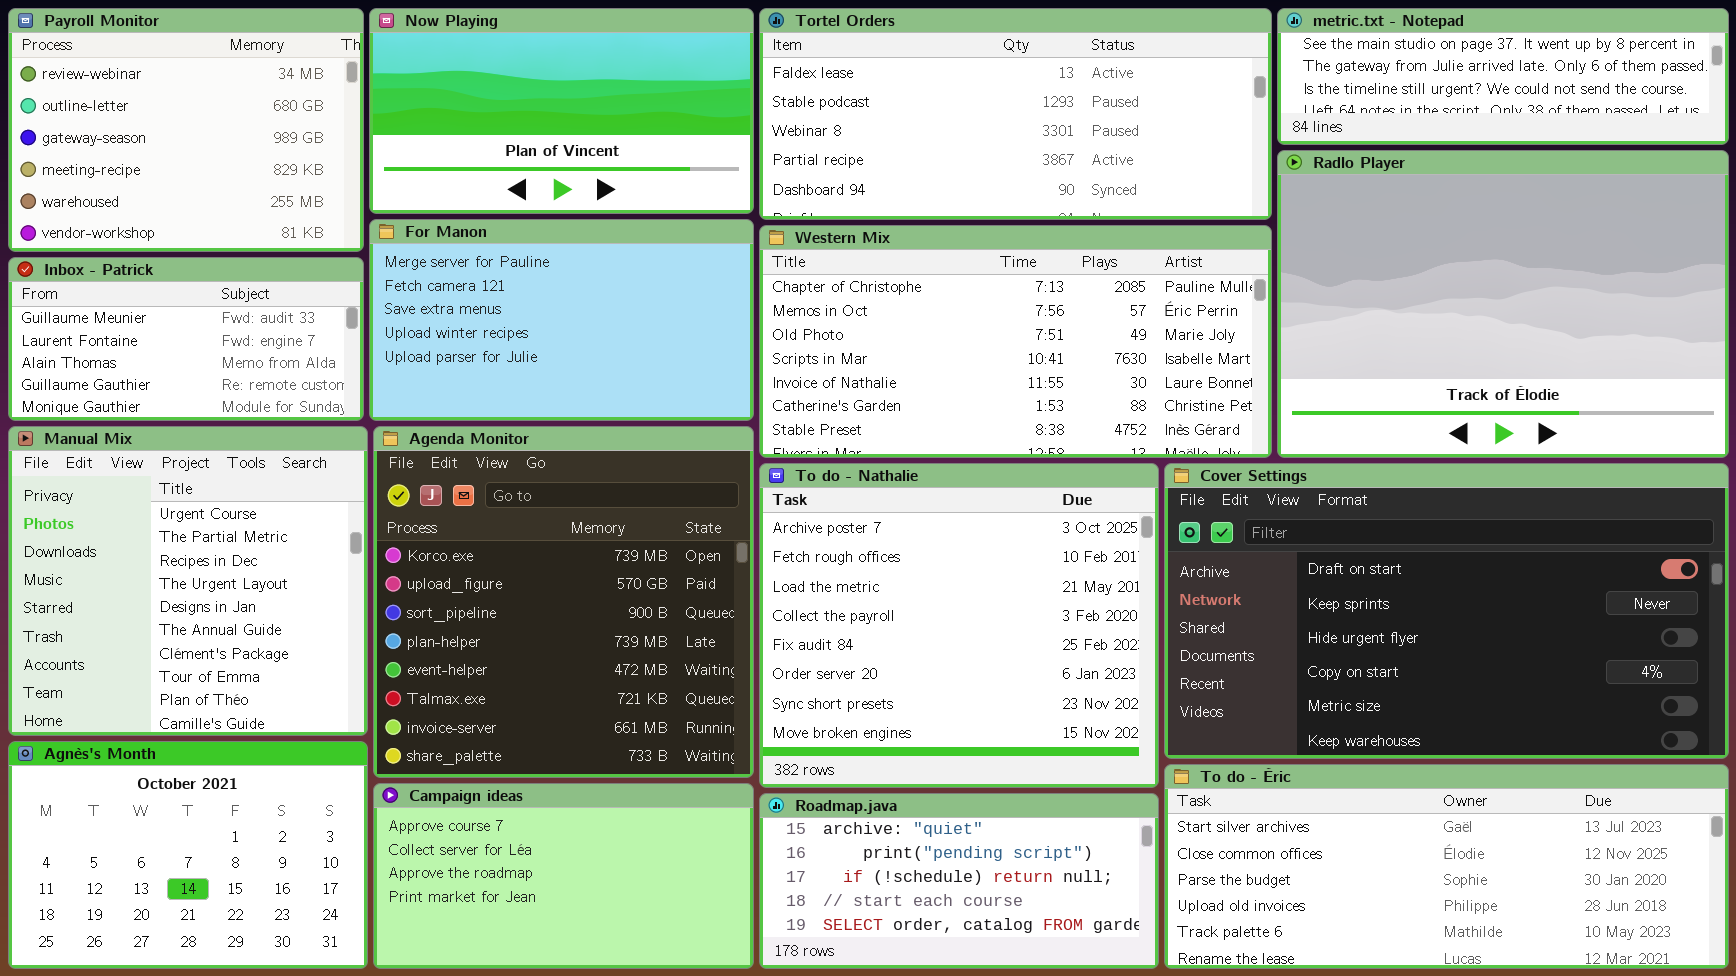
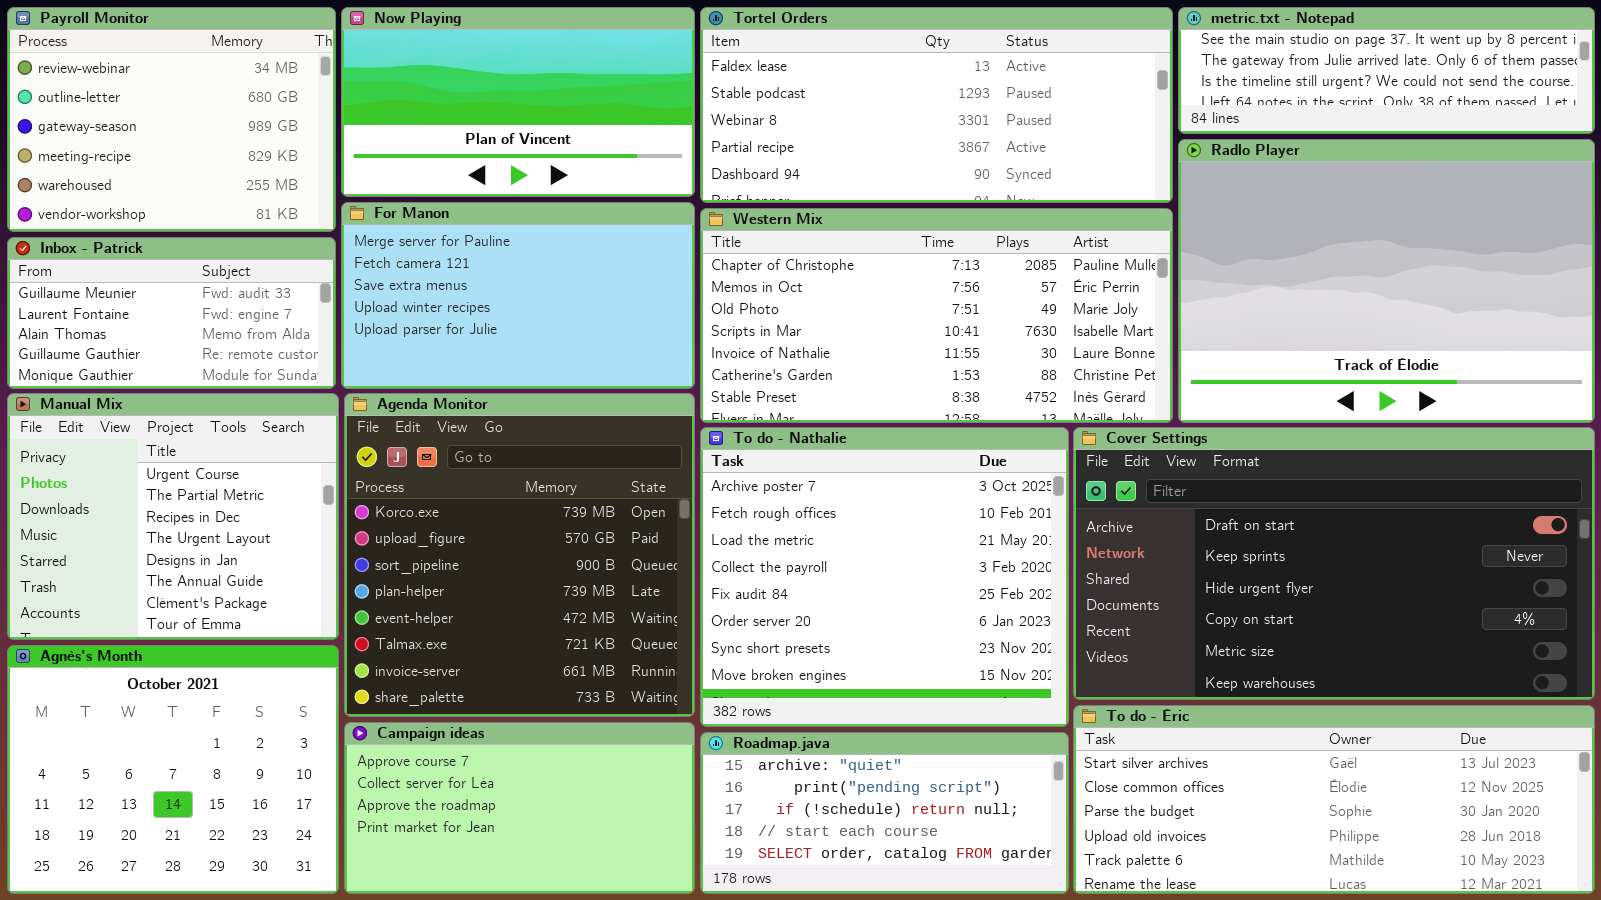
Manual Mix: [8,426,368,736] -> [7,393,339,640], resized
Agnès's Month: [8,741,368,969] -> [7,645,339,894], resized

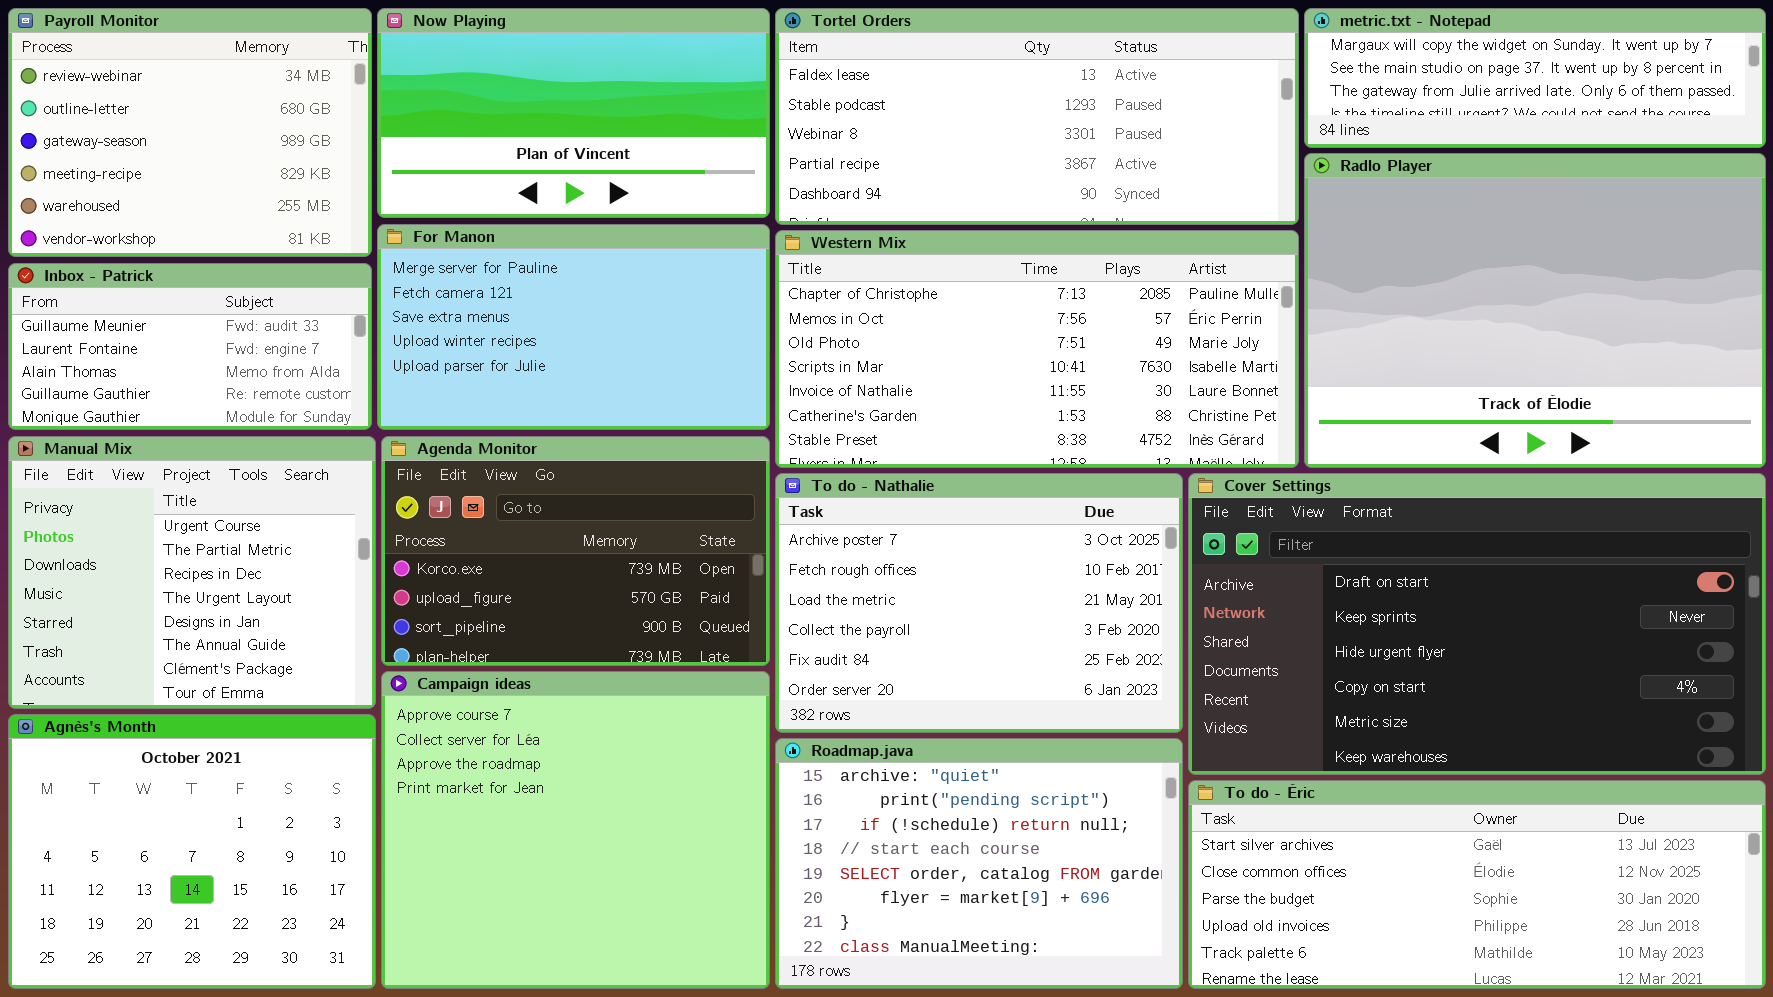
metric.txt - Notepad: [1178,7,1595,134] -> [1304,8,1766,148], scrolled up 1 row
Agenda Monitor: [344,393,695,717] -> [381,436,770,666], resized
To do - Nathalie: [700,427,1069,727] -> [775,473,1183,733], resized
Campaign ideas: [344,722,695,894] -> [381,671,770,989], resized
Roadmap.java: [700,732,1069,894] -> [775,738,1183,989], resized

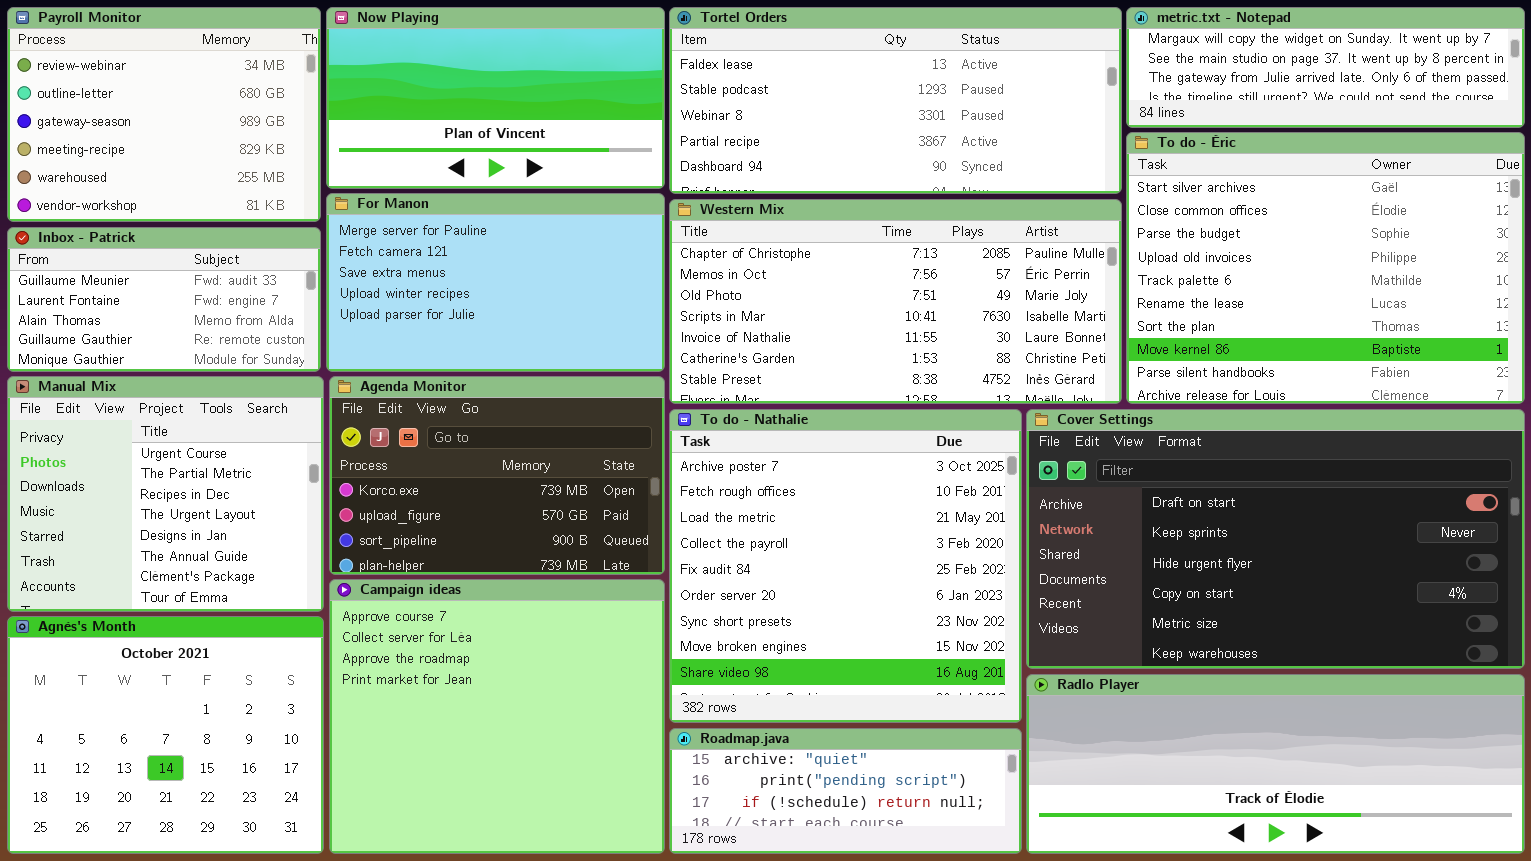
Radlo Player: [1304,153,1766,468] -> [1026,674,1525,854], moved, resized
To do - Nathalie: [775,473,1183,733] -> [669,409,1022,723], resized
Roadmap.java: [775,738,1183,989] -> [669,728,1022,854], resized
To do - Éric: [1188,780,1766,989] -> [1126,132,1525,404], moved, resized

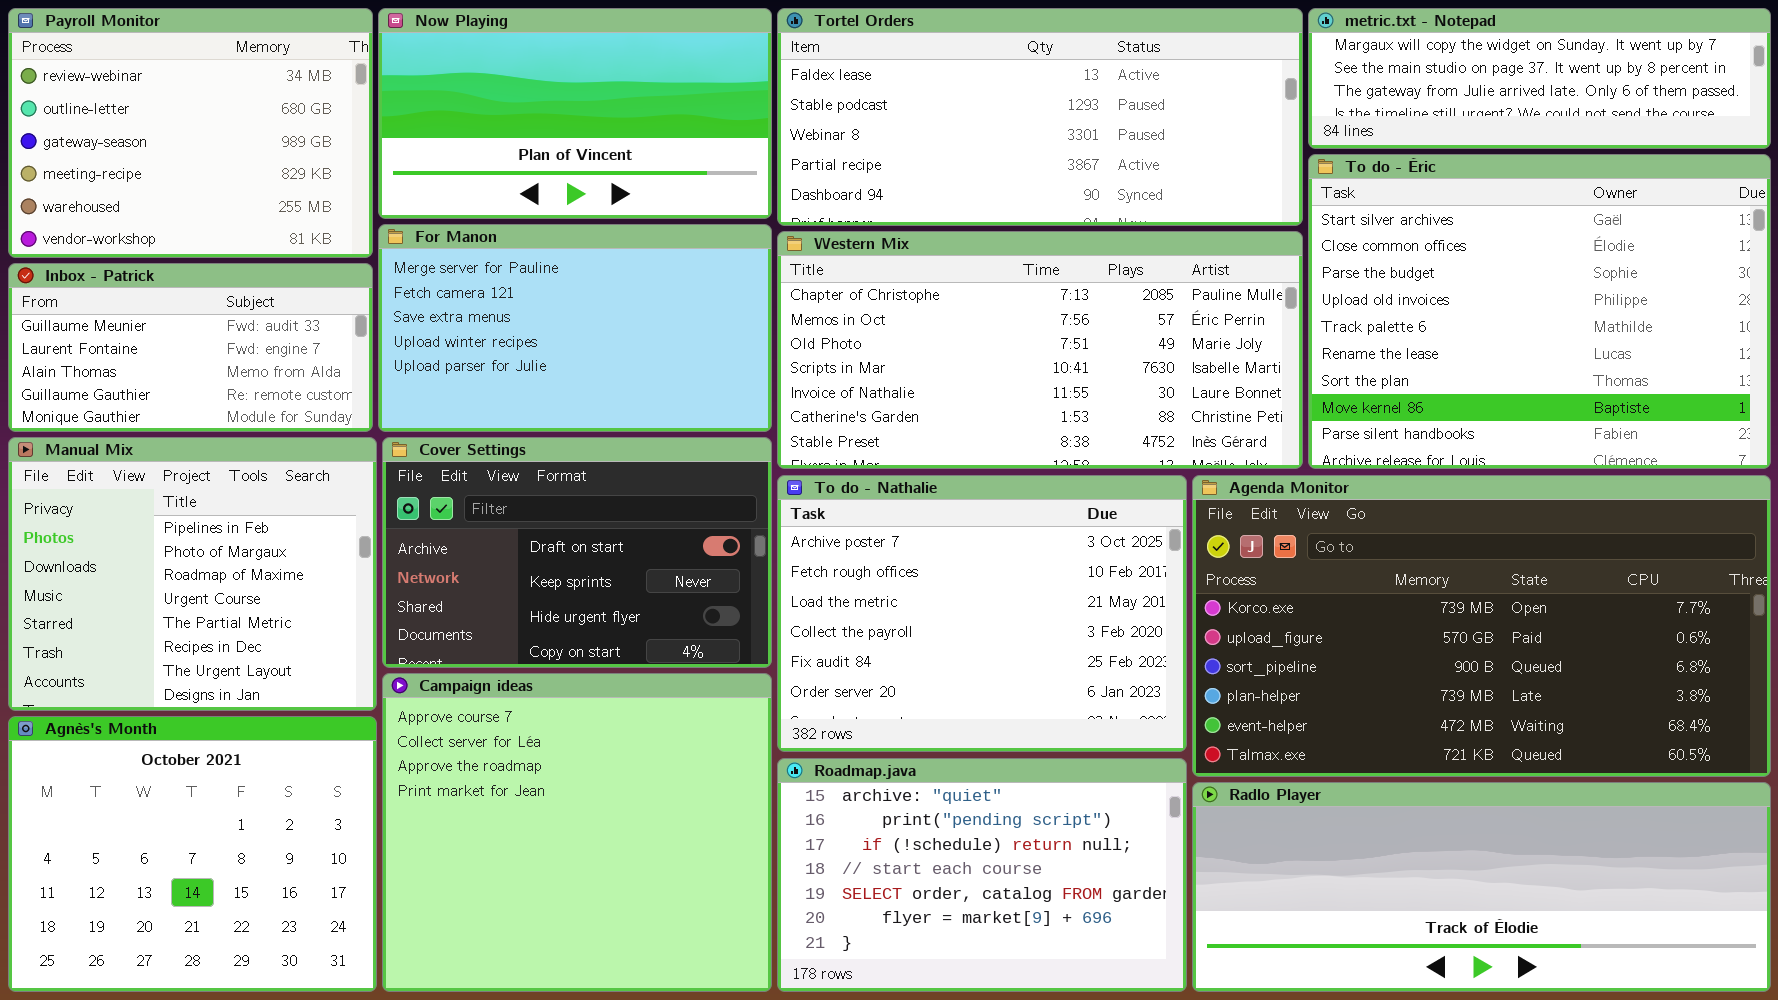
Manual Mix: [7,376,324,612] -> [8,437,377,711], scrolled up 3 rows
Agenda Monitor: [329,376,665,575] -> [1192,475,1771,777], moved, resized
To do - Nathalie: [669,409,1022,723] -> [777,475,1187,752], resized
Cover Settings: [1026,409,1525,669] -> [382,437,772,668], moved, resized
Roadmap.java: [669,728,1022,854] -> [777,758,1187,992], resized

